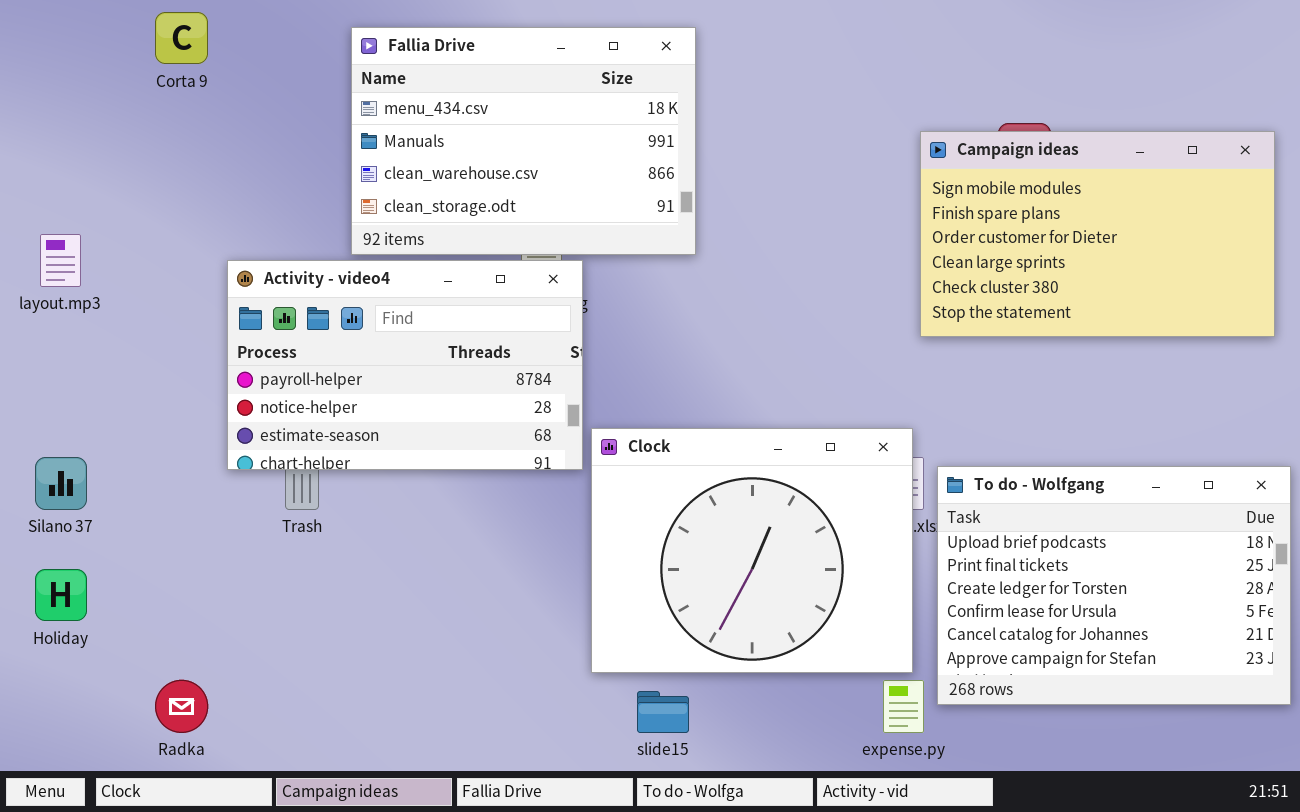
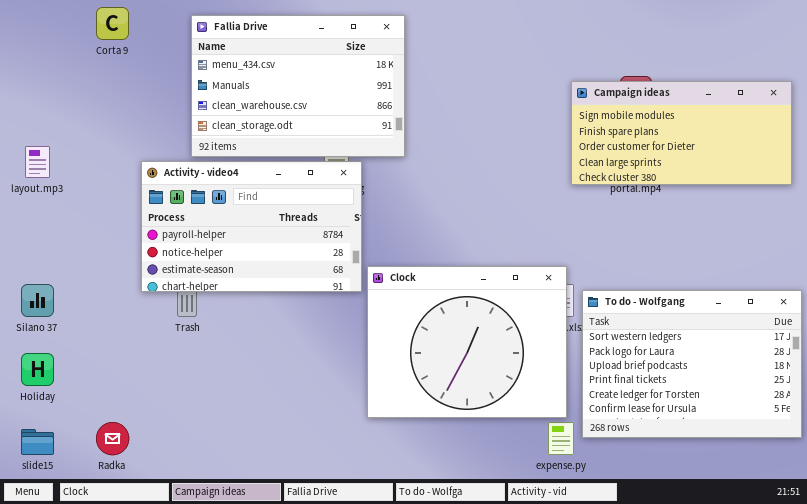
Fallia Drive: [351,27,696,255] -> [191,15,405,157], moved
Campaign ideas: [920,131,1275,337] -> [571,81,792,185], resized
To do - Wolfgang: [937,466,1291,705] -> [582,290,802,438], scrolled up 2 rows
slide15: [637,691,689,733] -> [21,429,54,455], moved

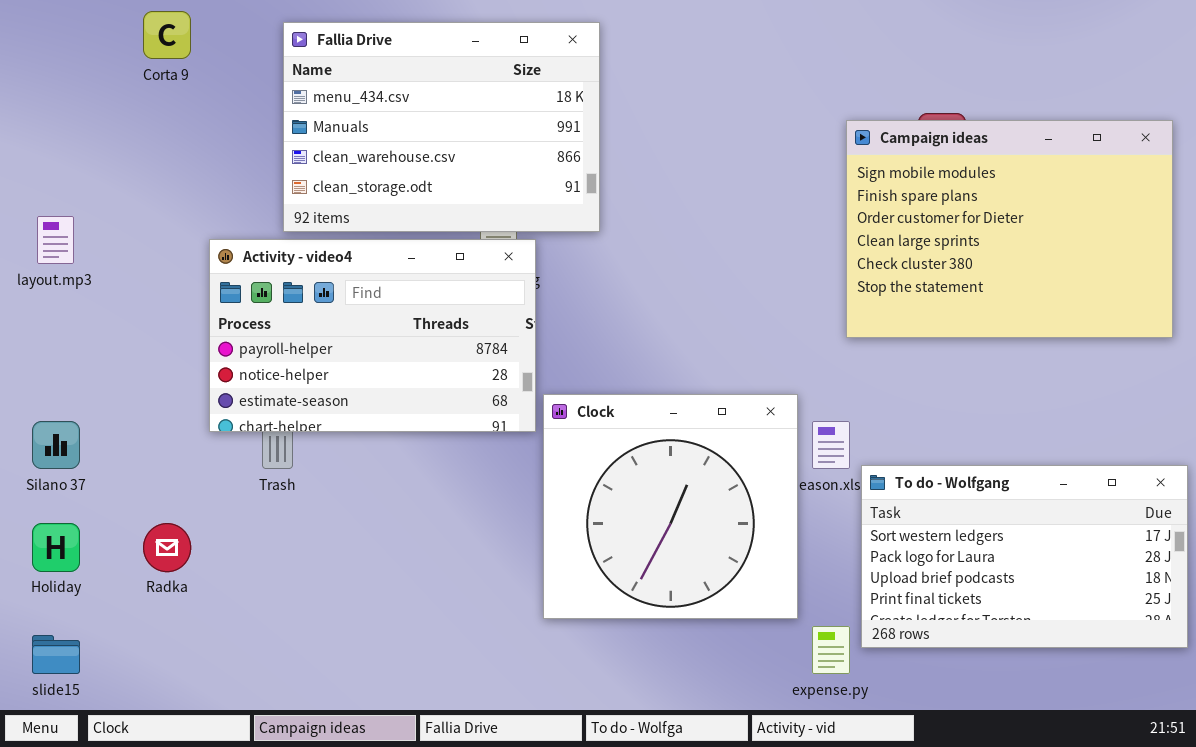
Campaign ideas: [571,81,792,185] -> [846,120,1173,338], resized
Clock: [367,266,567,418] -> [543,394,798,619], resized
To do - Wolfgang: [582,290,802,438] -> [861,465,1188,648], resized
Radka: [96,422,129,455] -> [143,523,191,572], moved

